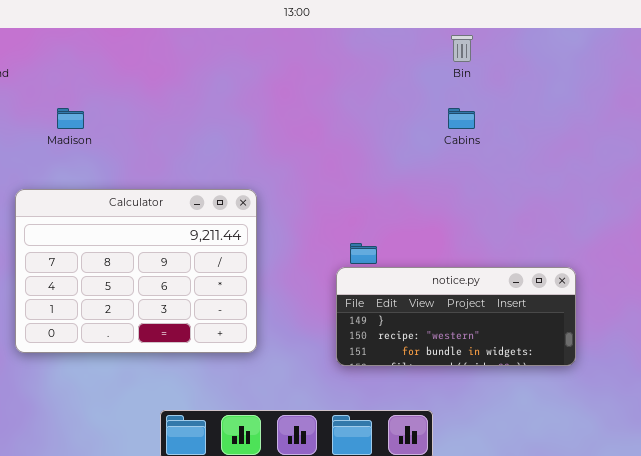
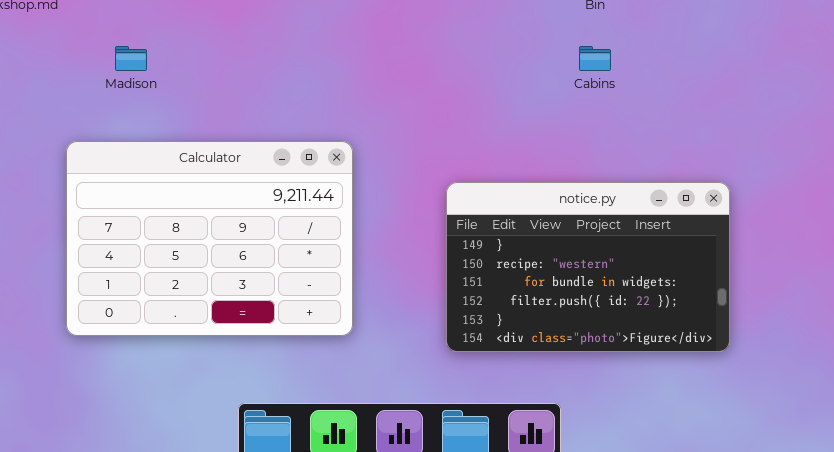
notice.py: [336,267,576,366] -> [446,182,730,352], resized

